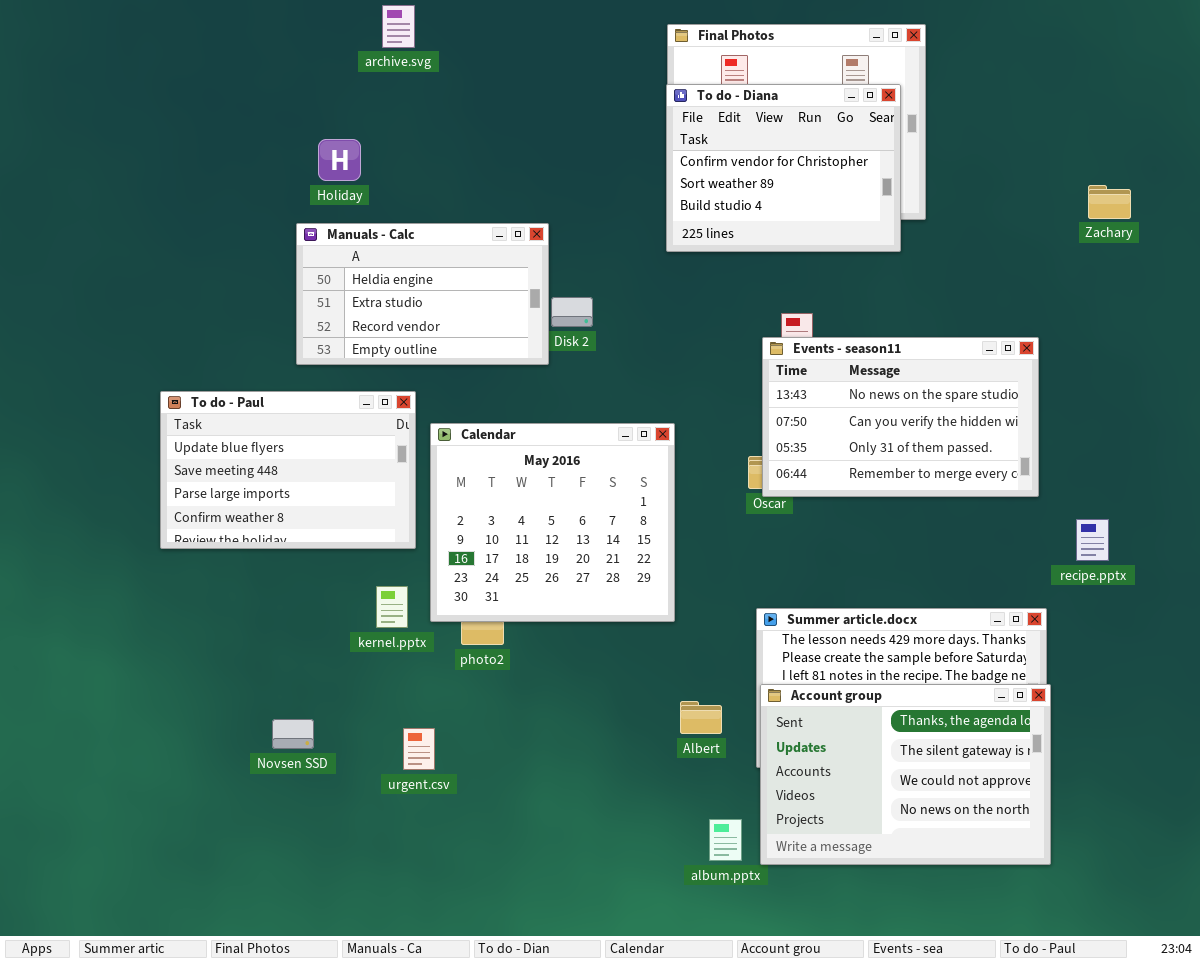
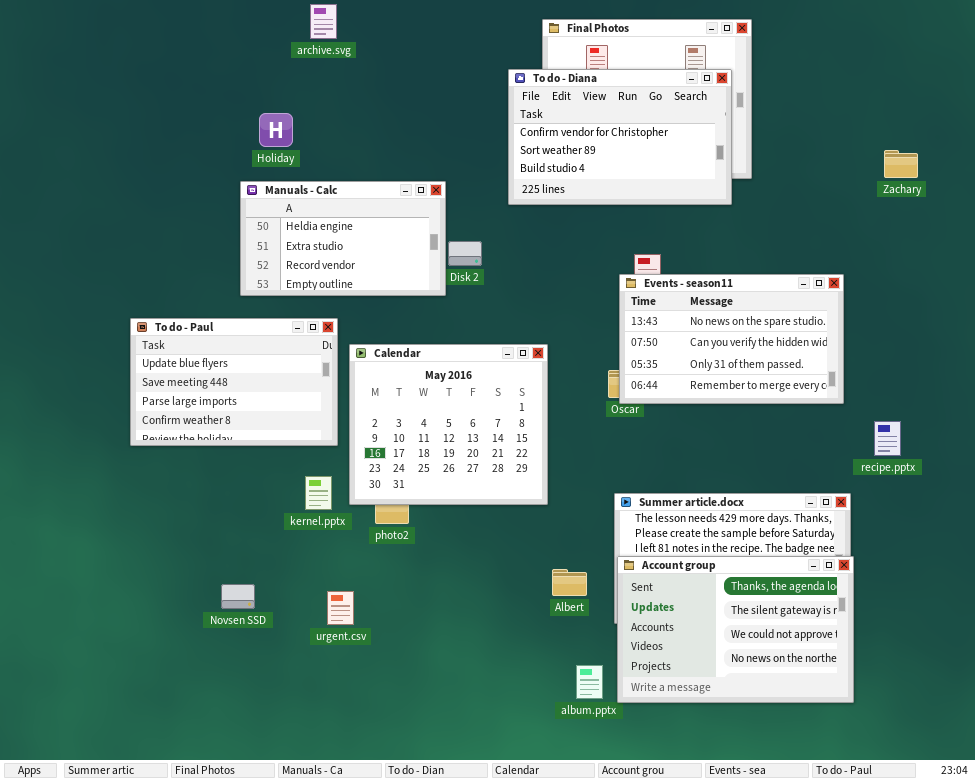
To do - Diana: [666,84,901,252] -> [508,69,732,205], resized

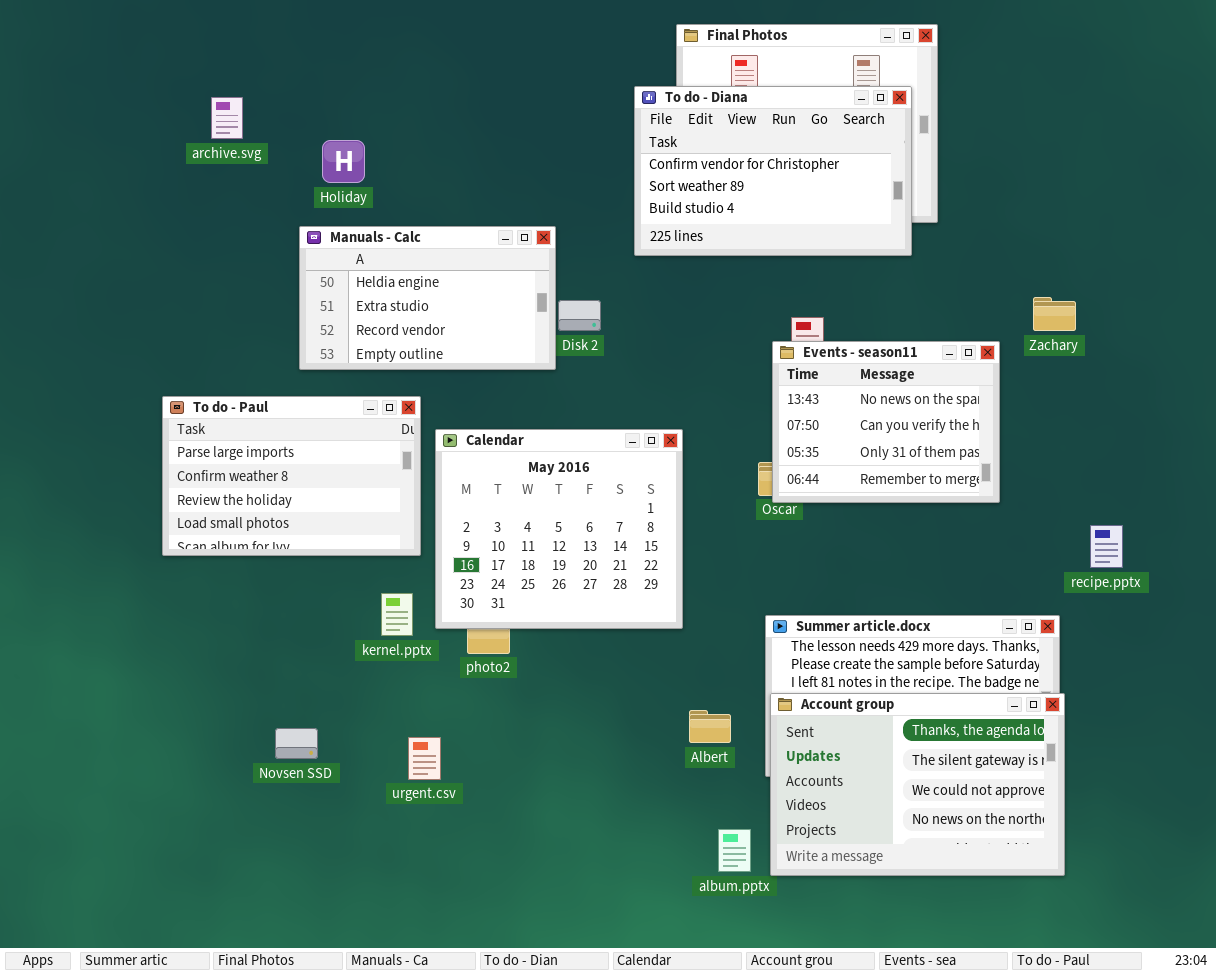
archive.svg: [310,4,337,39] -> [211,97,243,139], moved
Zachary: [884,150,918,178] -> [1033,297,1076,331], moved
Events - season11: [619,274,844,404] -> [772,341,1000,503], resized
To do - Paul: [130,318,338,446] -> [162,396,421,556], scrolled down 2 rows

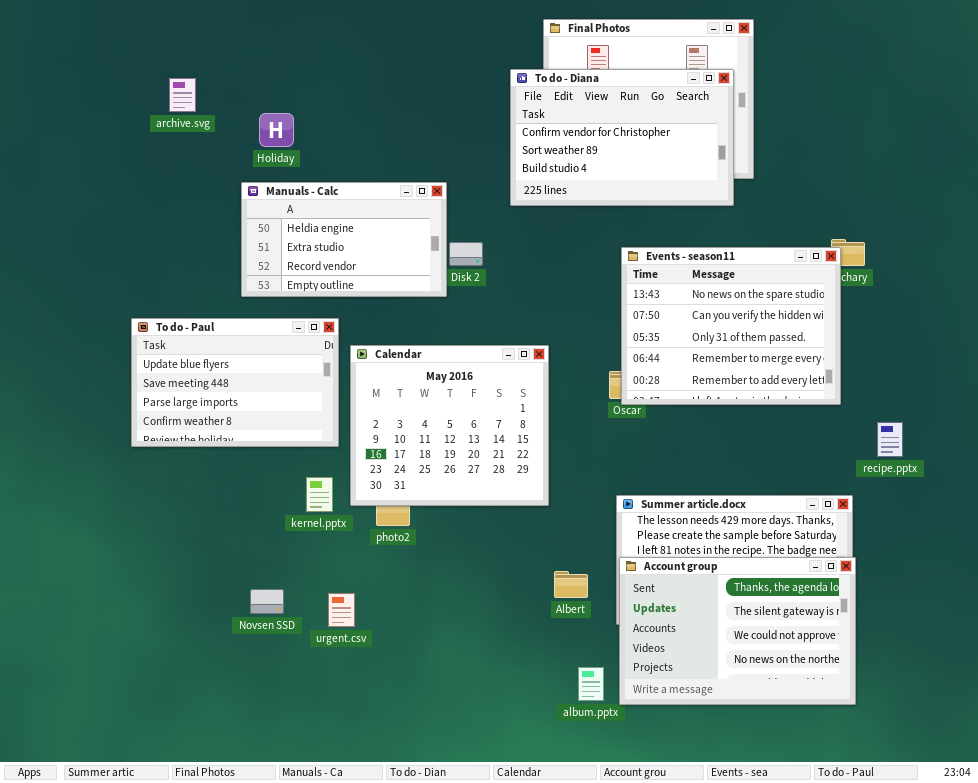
Events - season11: [772,341,1000,503] -> [621,247,841,405], resized
To do - Paul: [162,396,421,556] -> [131,318,339,447], scrolled up 2 rows
Novsen SSD: [275,728,318,759] -> [250,589,284,614], moved

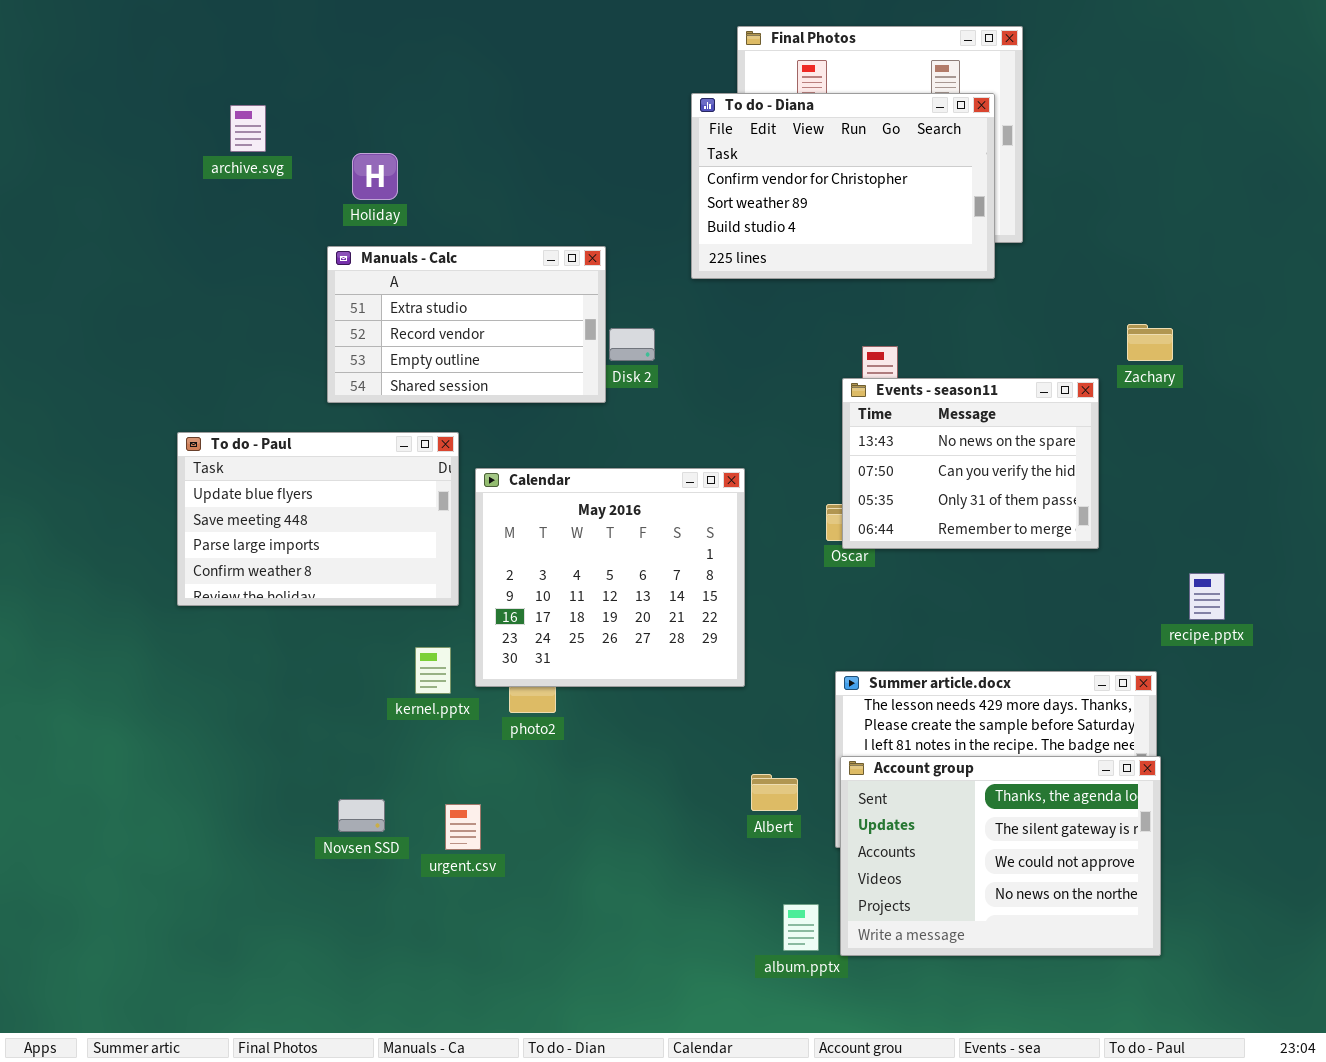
Manuals - Calc: [241,182,447,297] -> [327,246,606,403], scrolled down 1 row
Events - season11: [621,247,841,405] -> [842,378,1099,549], resized

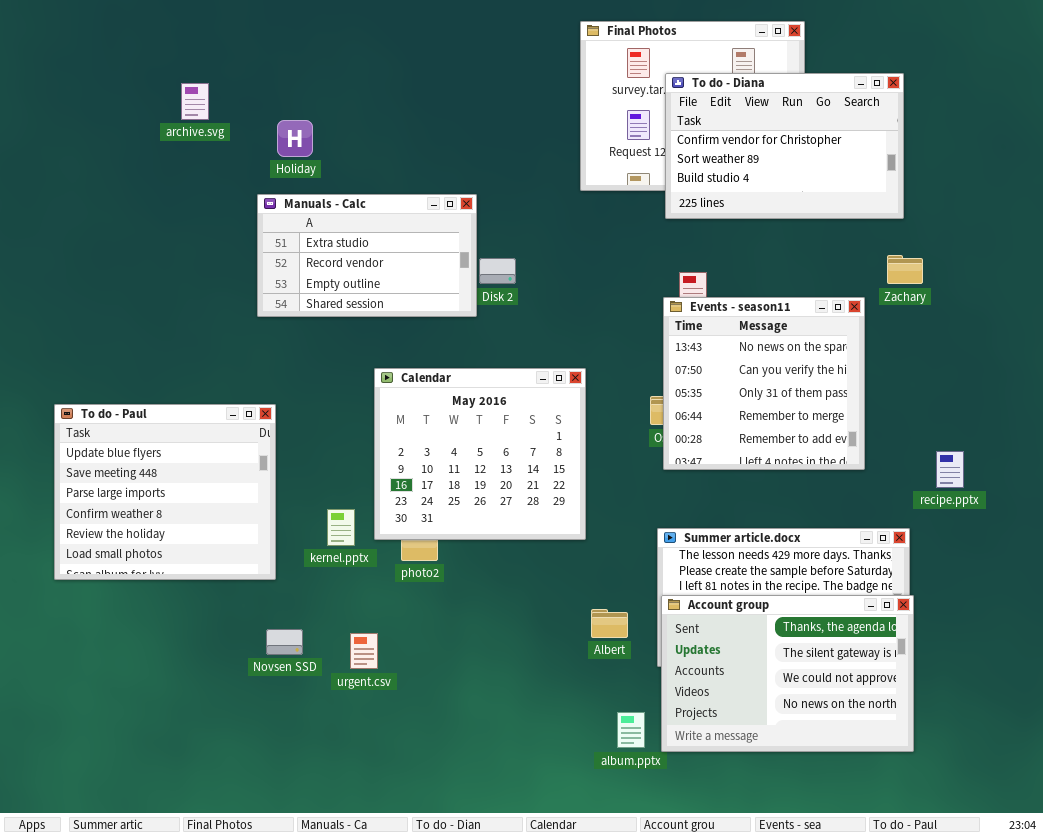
To do - Diana: [691,93,995,279] -> [665,73,904,219], moved
Events - season11: [842,378,1099,549] -> [663,297,865,470], resized
To do - Paul: [177,432,459,606] -> [54,404,276,580], moved, resized

